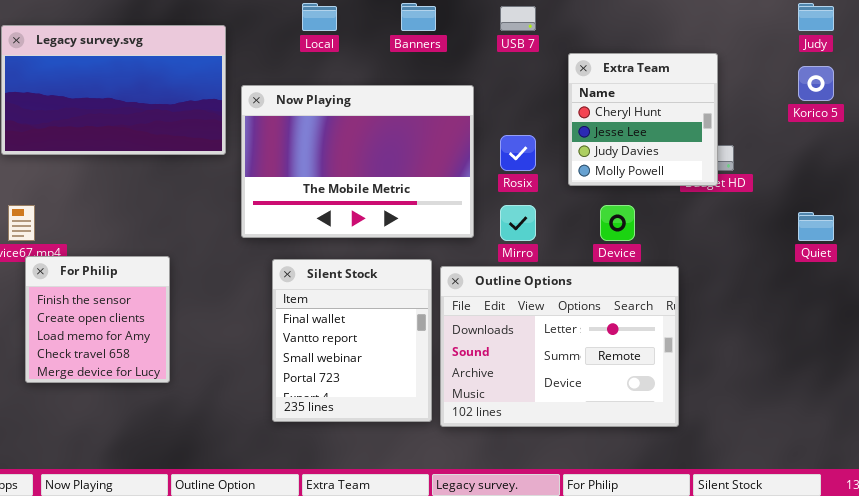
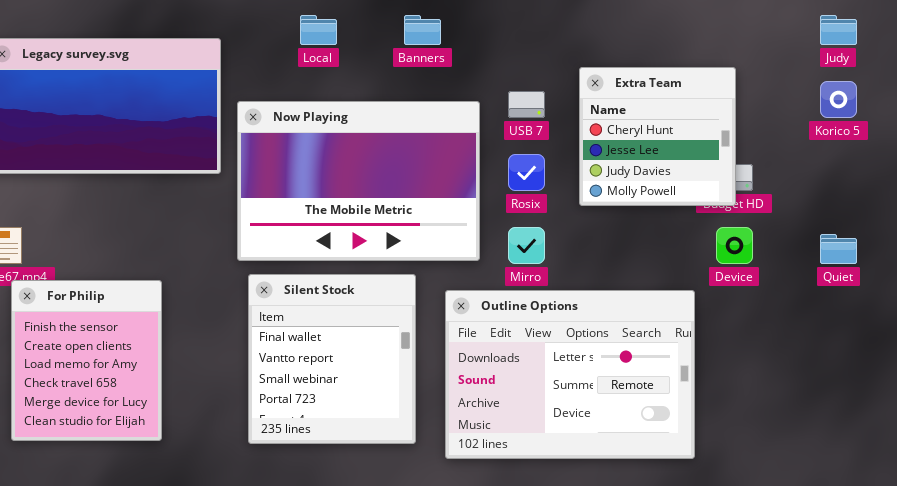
USB 7: [500,6,536,31] -> [508,91,545,118], moved
Device: [600,205,635,241] -> [716,227,753,264], moved
For Philip: [25,256,170,383] -> [11,280,162,441], resized
Silent Stock: [272,259,432,422] -> [248,274,416,444], moved

